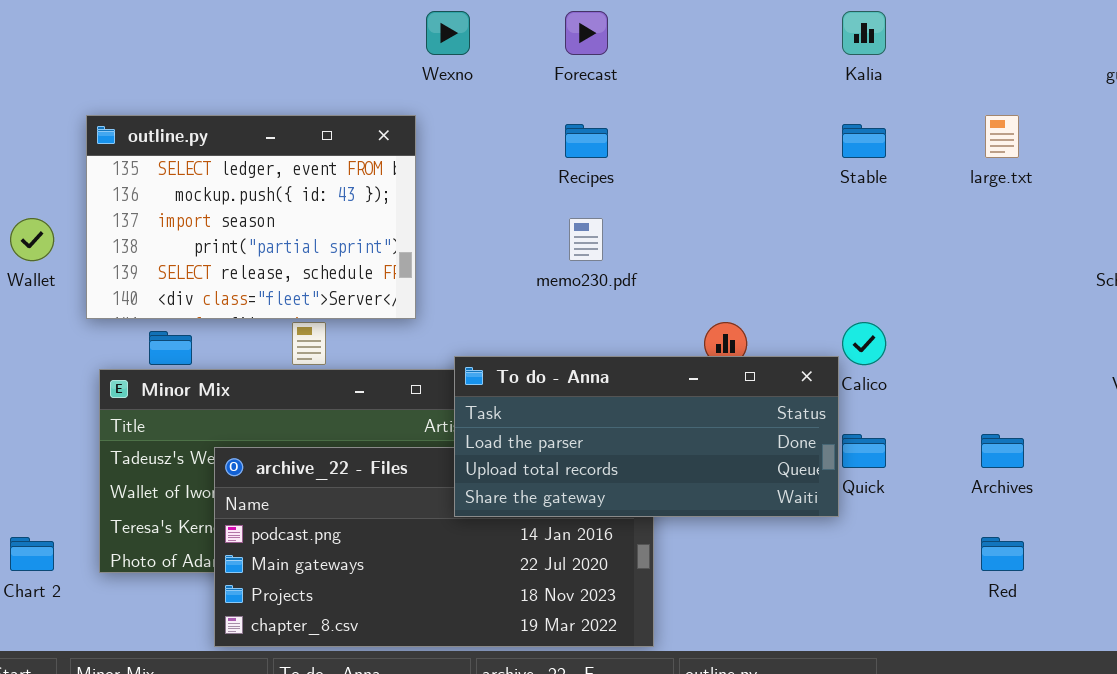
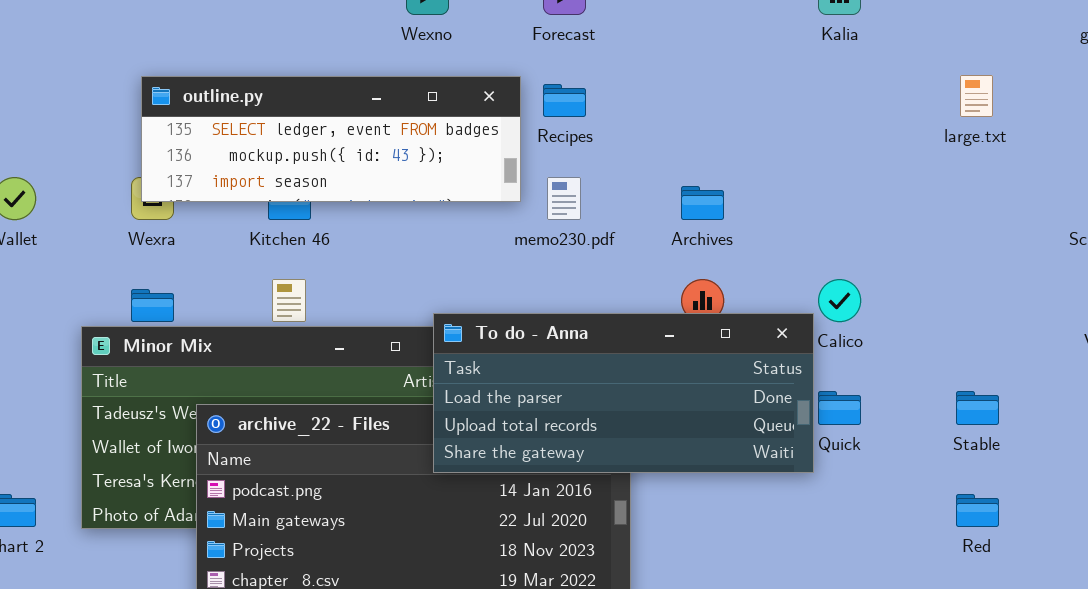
outline.py: [86,115,416,319] -> [141,76,521,202], moved, resized
Stable: [842,124,886,158] -> [956,391,999,425], moved
Archives: [981,434,1024,468] -> [681,186,724,220], moved

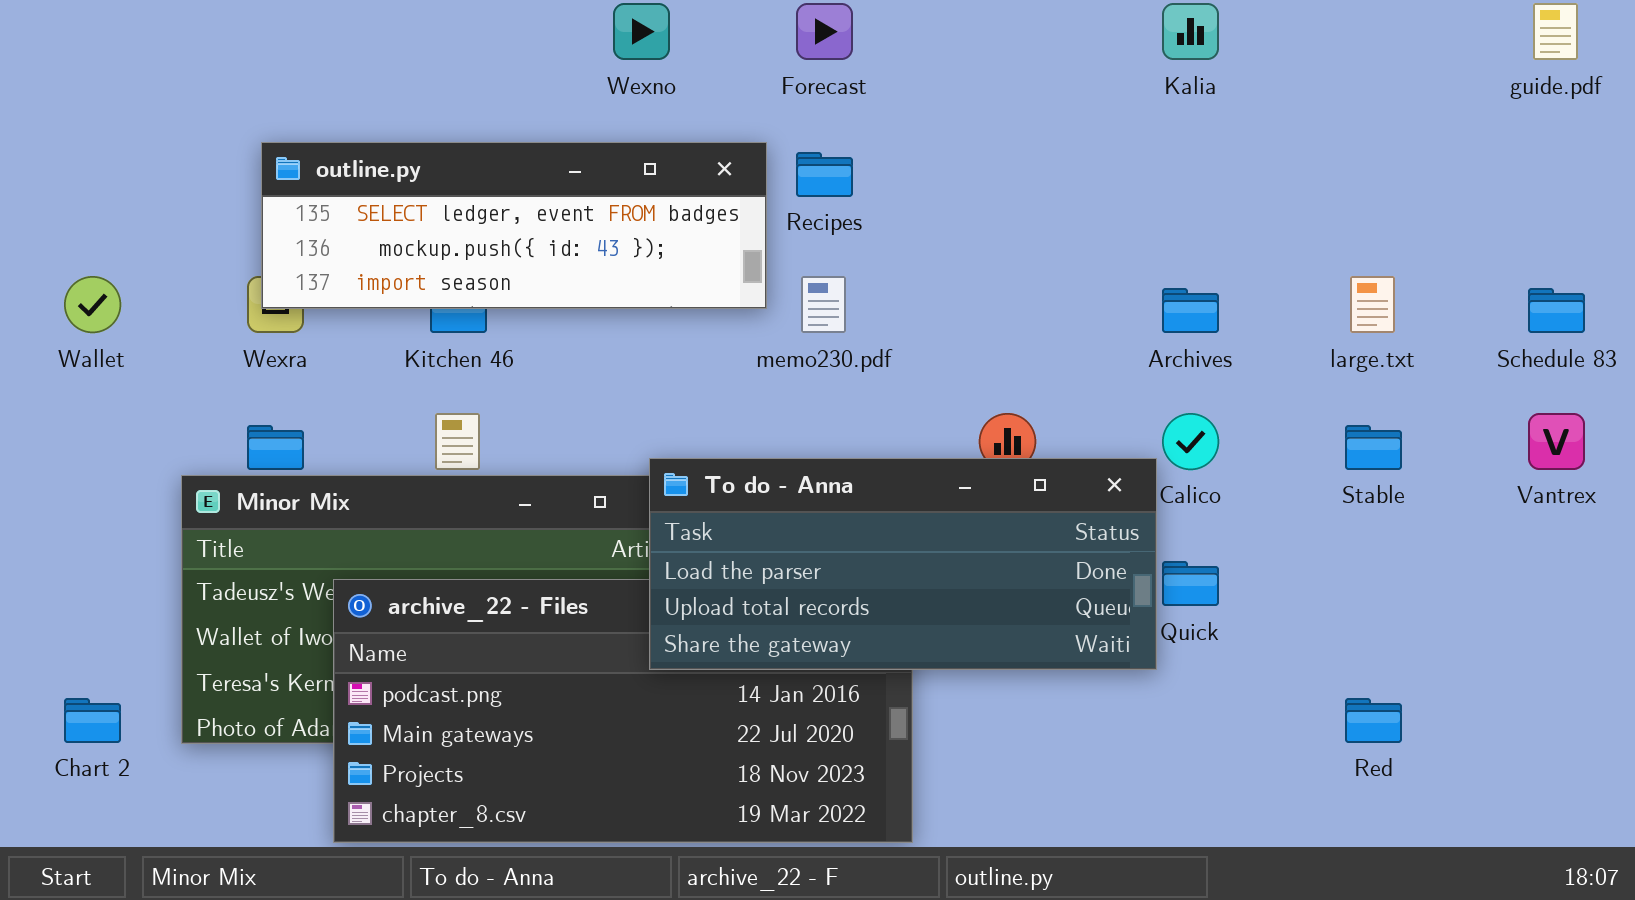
large.txt: [960,75,993,117] -> [1350,276,1395,333], moved
Archives: [681,186,724,220] -> [1162,288,1219,333], moved
Stable: [956,391,999,425] -> [1345,425,1402,470], moved

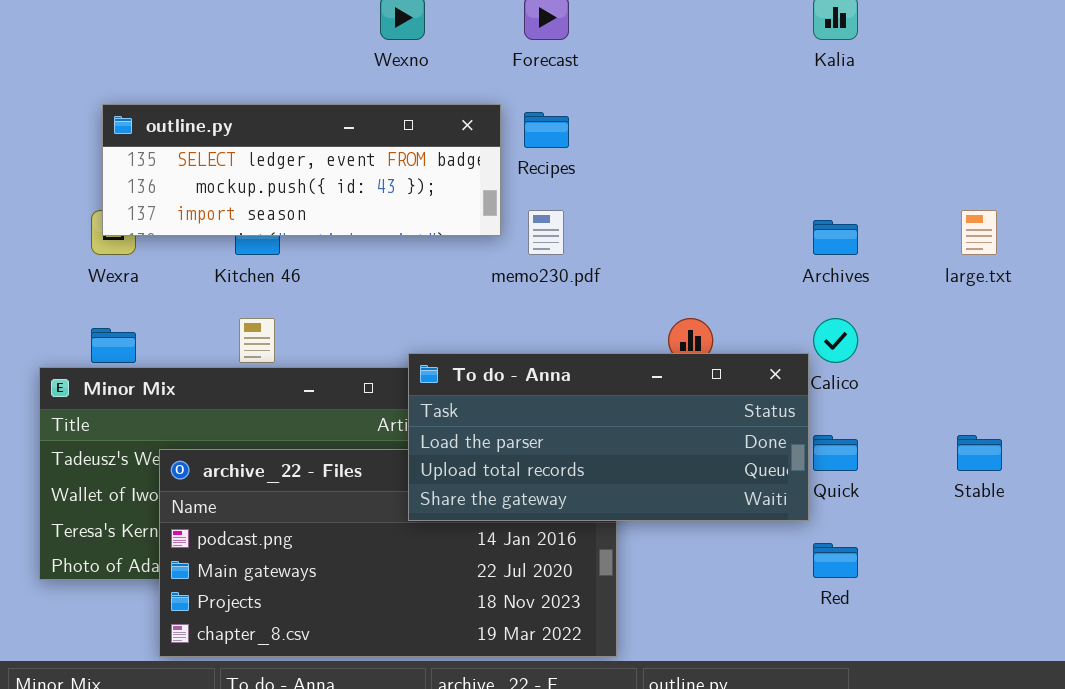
Stable: [1345,425,1402,470] -> [957,435,1002,471], moved
Red: [1345,698,1402,743] -> [813,543,858,578], moved

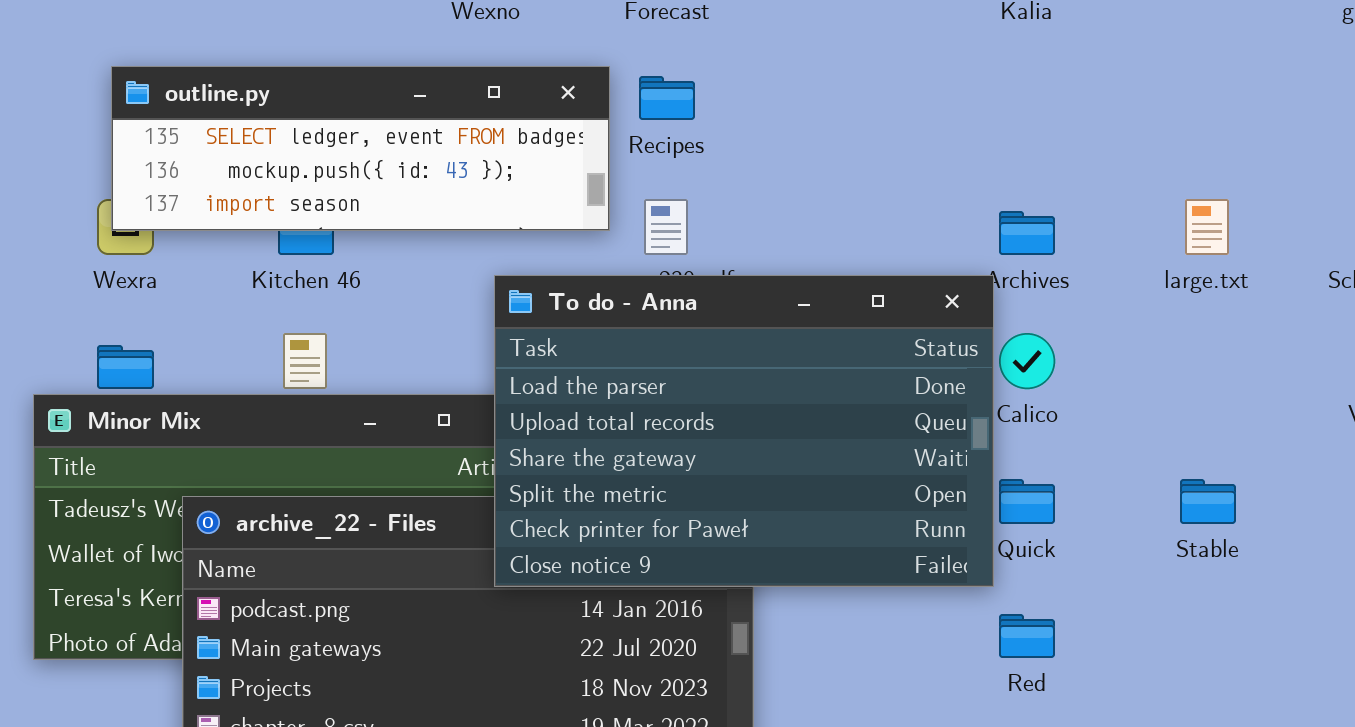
To do - Anna: [408,353,809,521] -> [494,275,994,587], resized

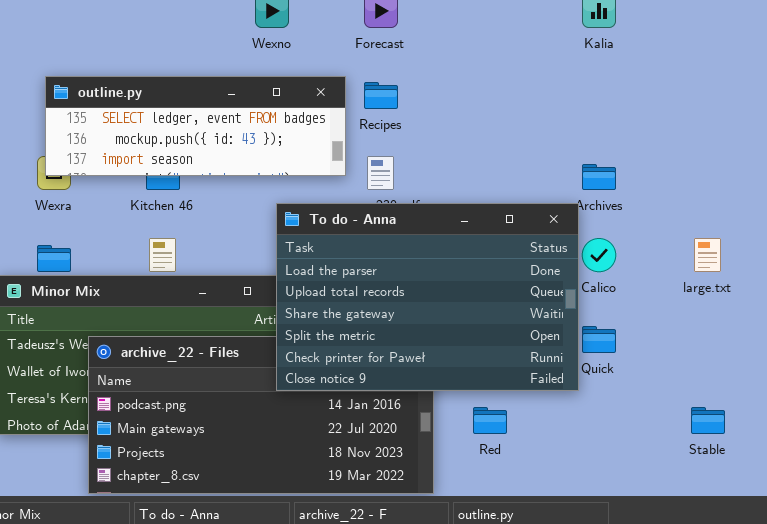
large.txt: [1185,199,1229,255] -> [694,238,721,272], moved
Stable: [1180,479,1236,524] -> [691,407,725,434], moved
Red: [999,614,1055,658] -> [473,407,507,434], moved

